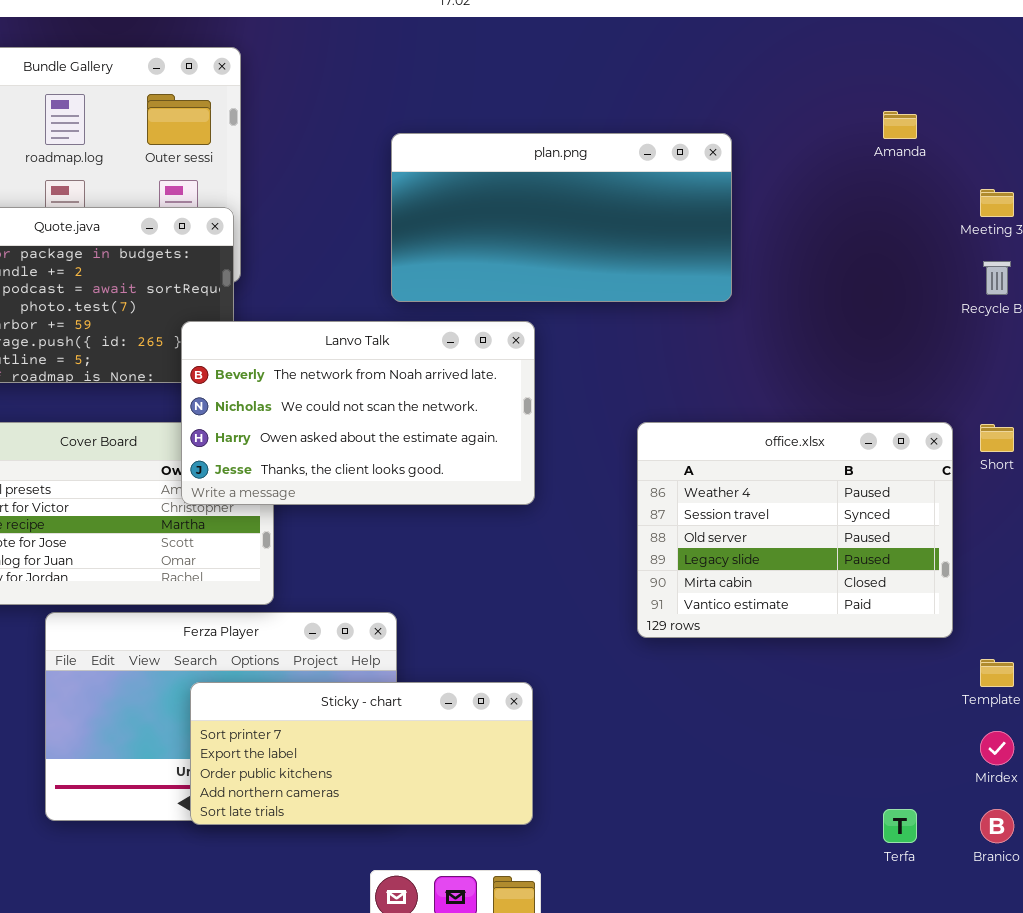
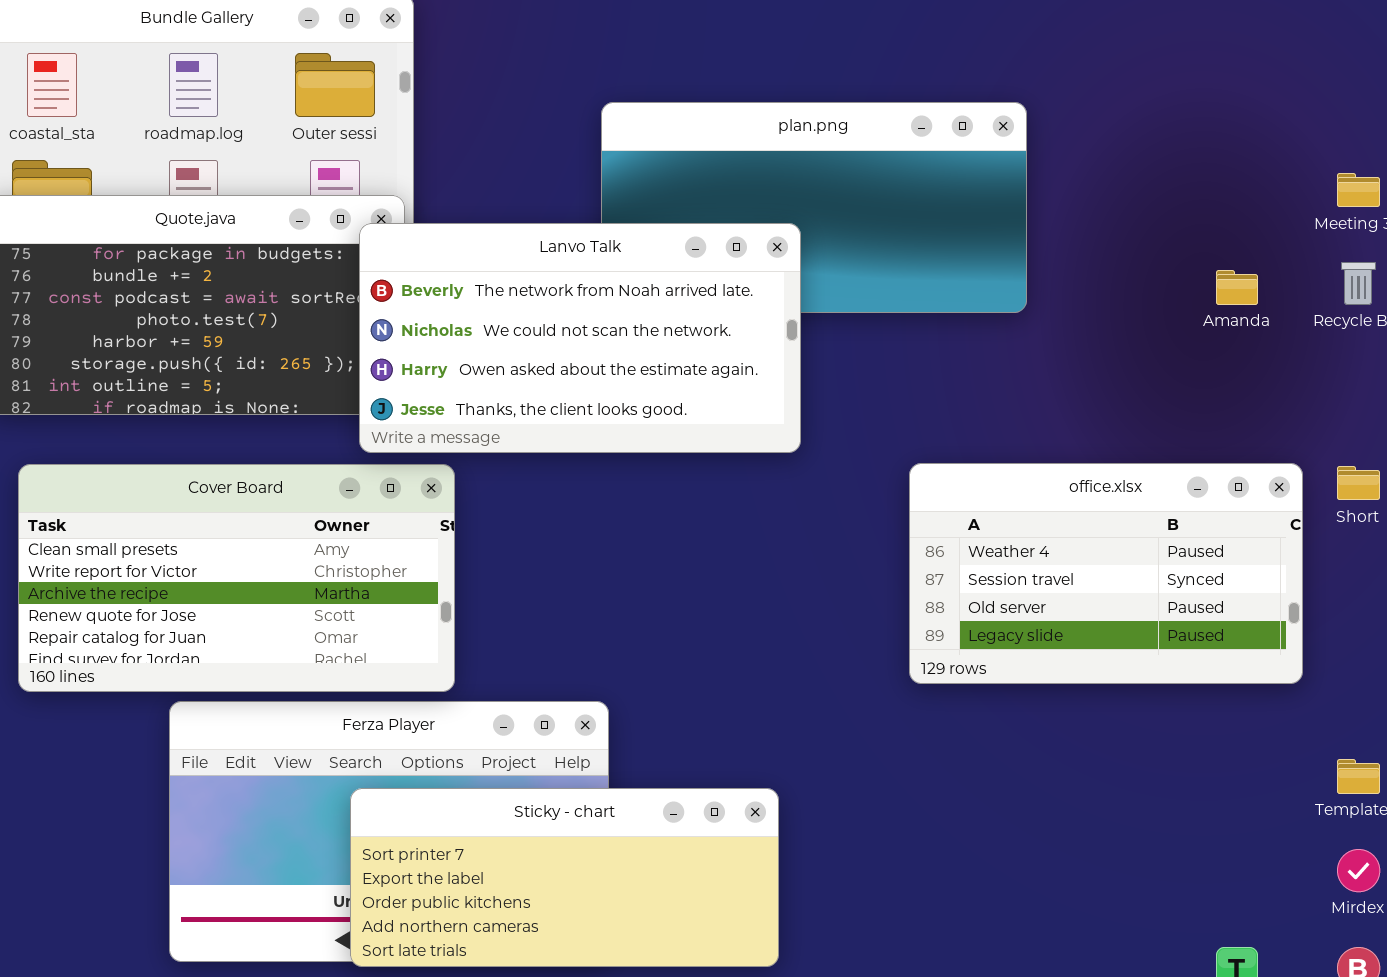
Amanda: [883,111,917,139] -> [1216,270,1258,305], moved
Lanvo Talk: [181,321,535,505] -> [359,223,801,453], moved
office.xlsx: [637,422,953,638] -> [909,463,1303,684], resized

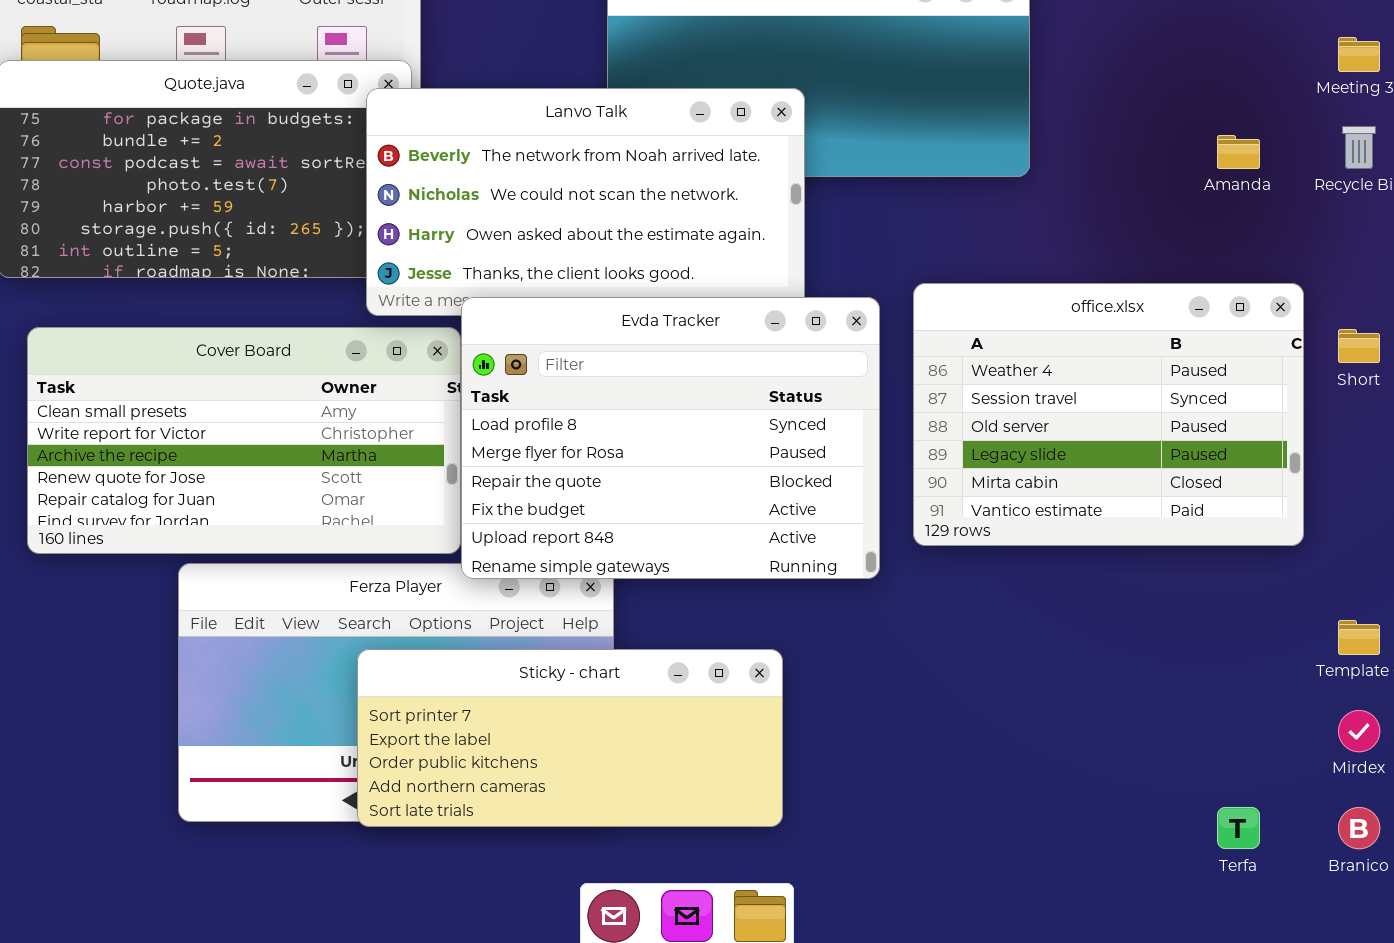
Evda Tracker: none -> [461,297,880,579], opened
office.xlsx: [909,463,1303,684] -> [913,283,1304,546], resized

